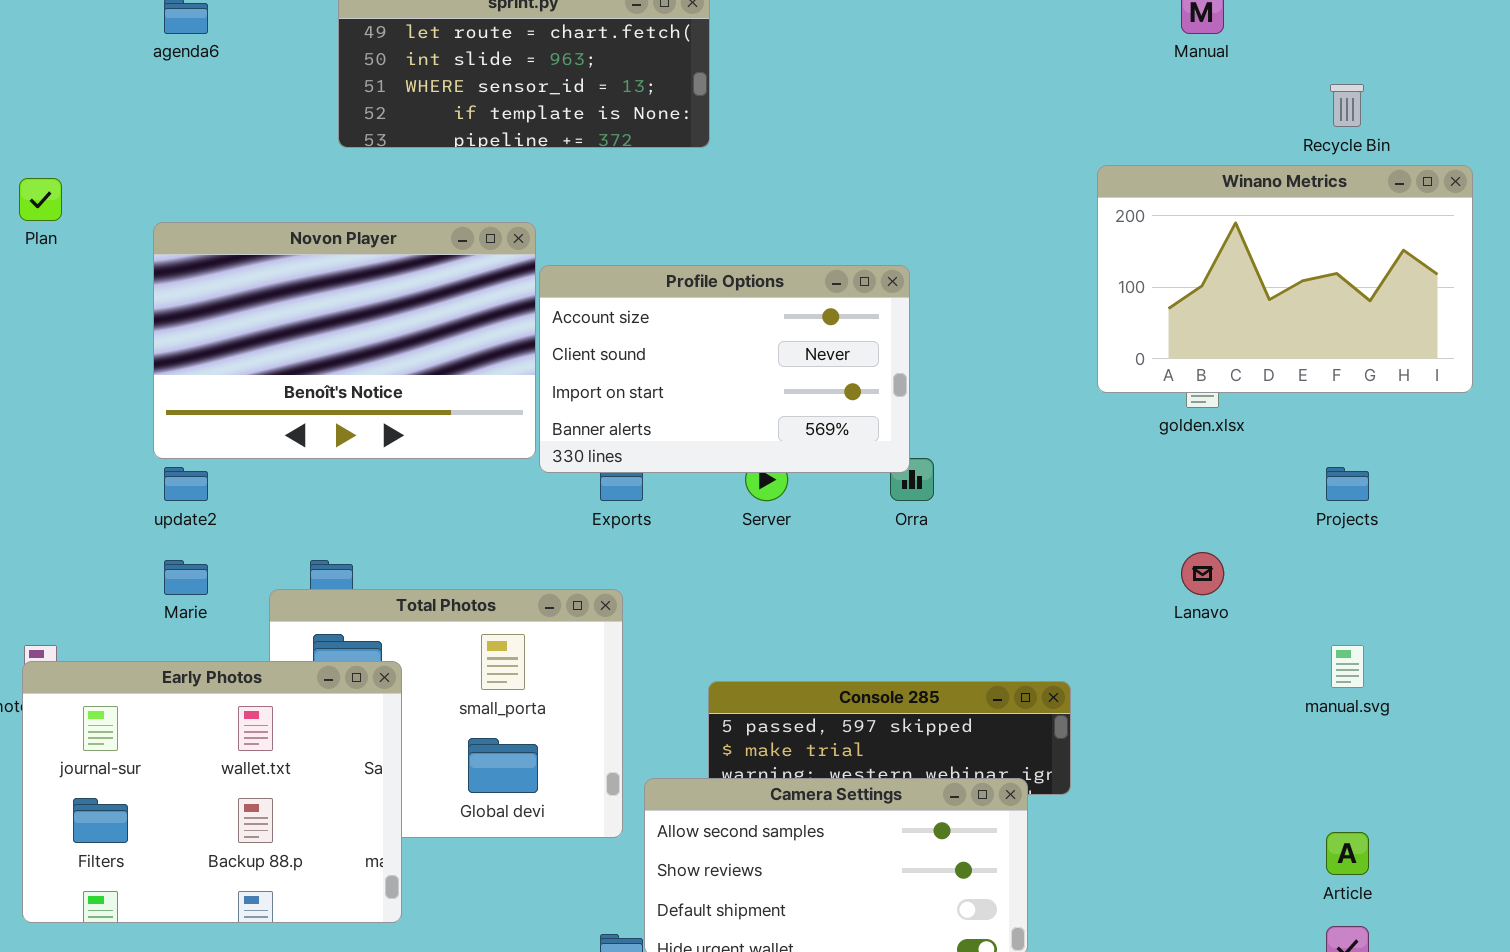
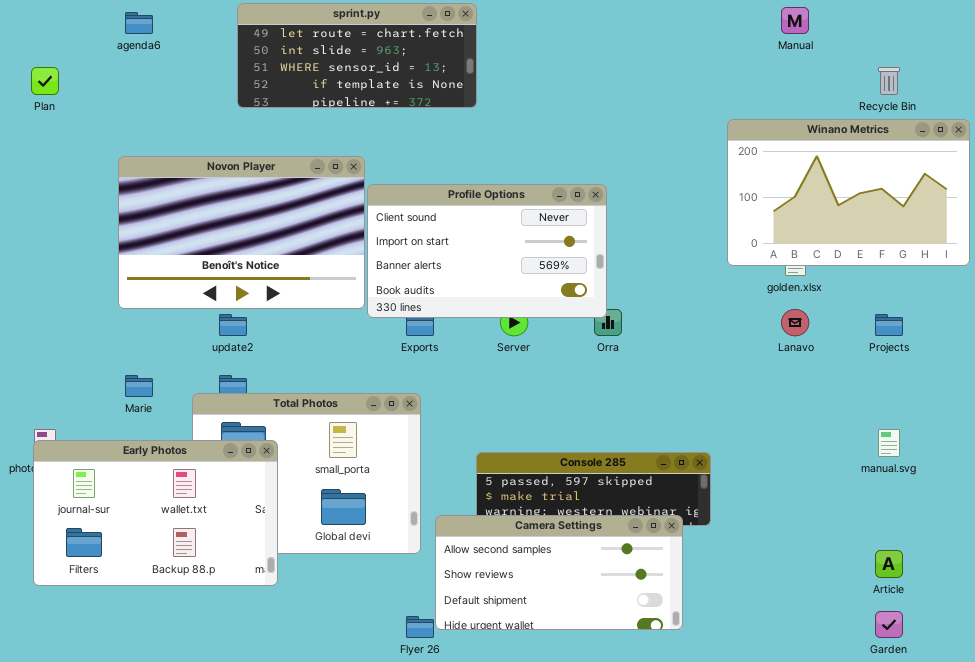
Plan: [19,178,62,221] -> [31,67,59,95], moved
Profile Options: [539,265,910,473] -> [367,184,607,318], scrolled down 1 row
update2: [164,467,208,501] -> [219,314,247,336], moved
Lanavo: [1181,552,1224,595] -> [781,309,809,336], moved
Early Photos: [22,661,402,923] -> [33,440,278,586], resized

